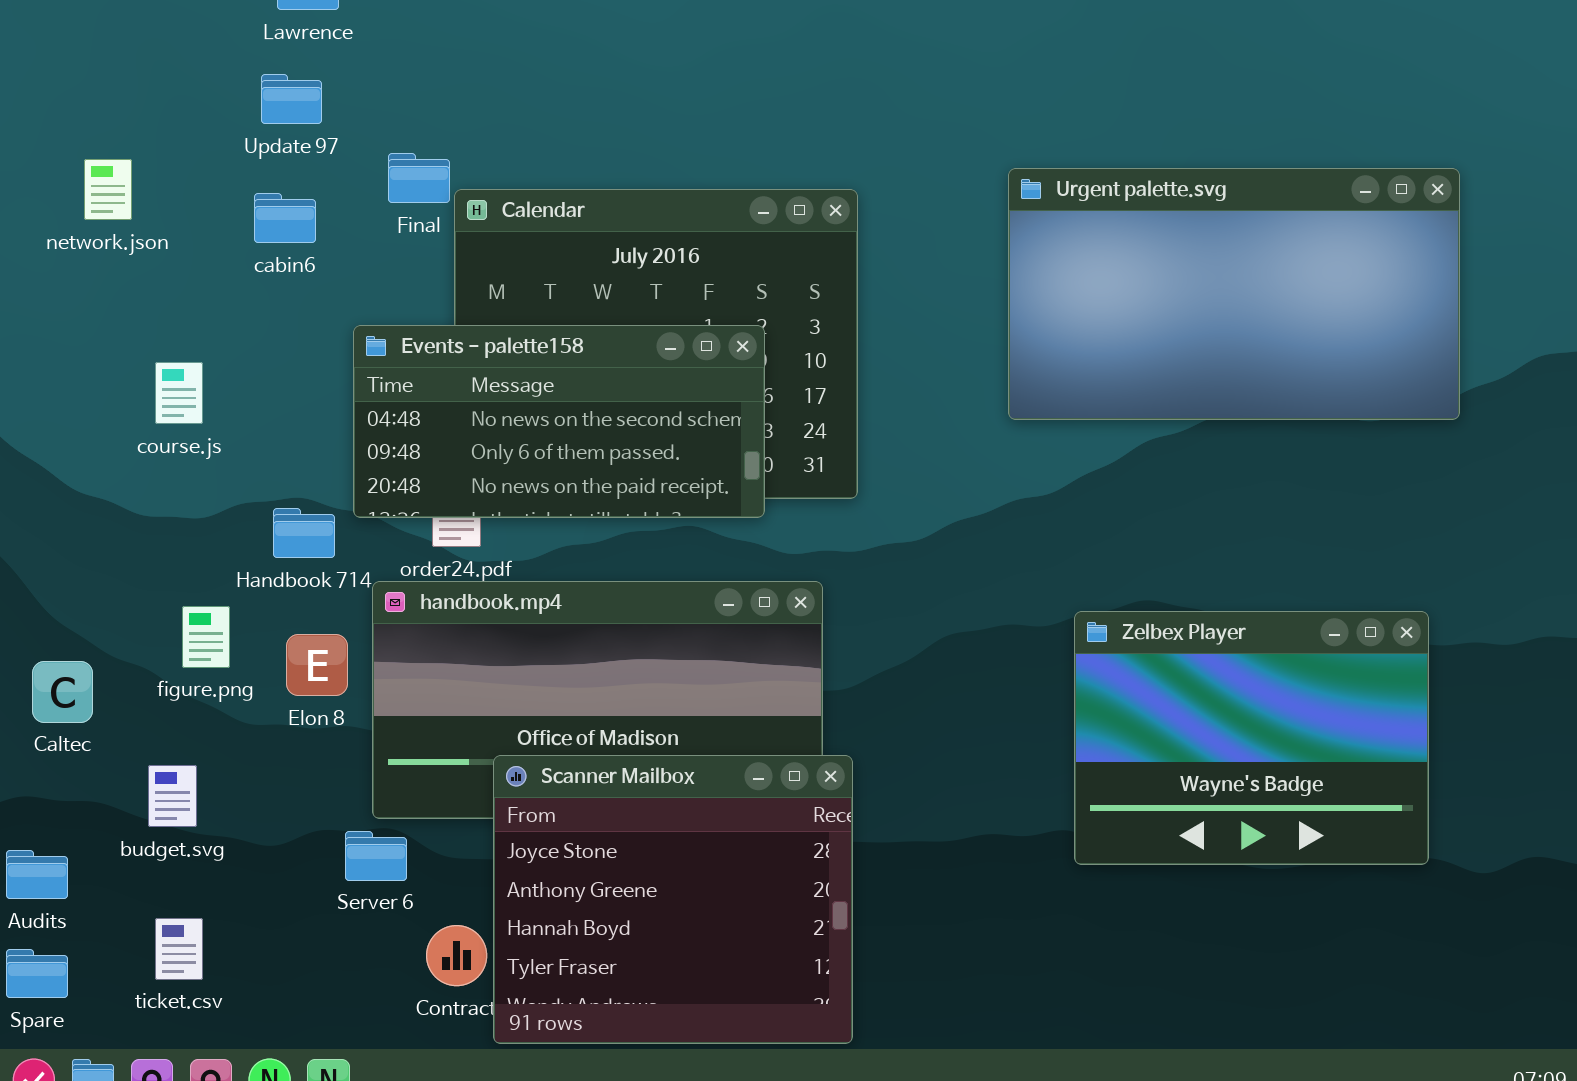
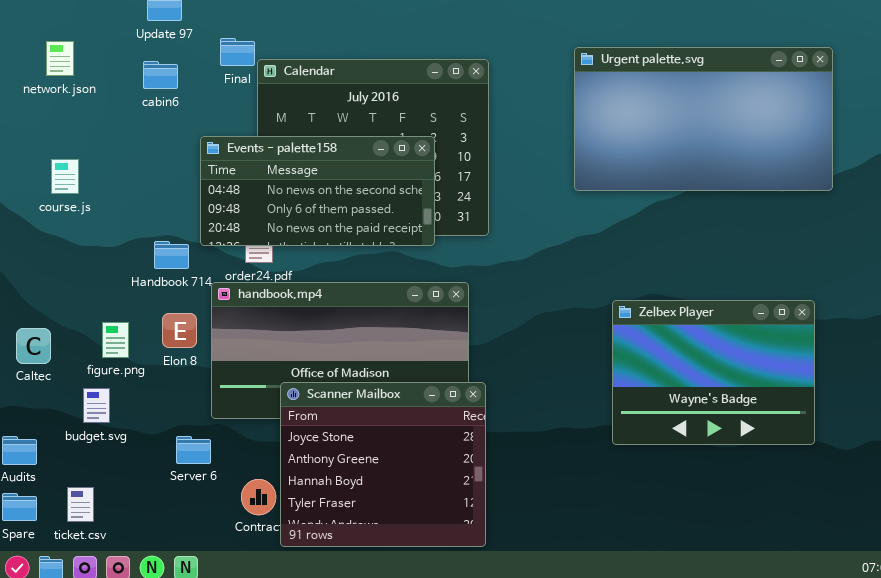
course.js: [155,362,203,424] -> [51,159,79,194], moved
figure.png: [182,606,230,668] -> [102,322,129,358], moved
Server 6: [345,831,407,881] -> [176,436,211,464], moved
ticket.csv: [155,918,203,980] -> [67,487,94,522], moved

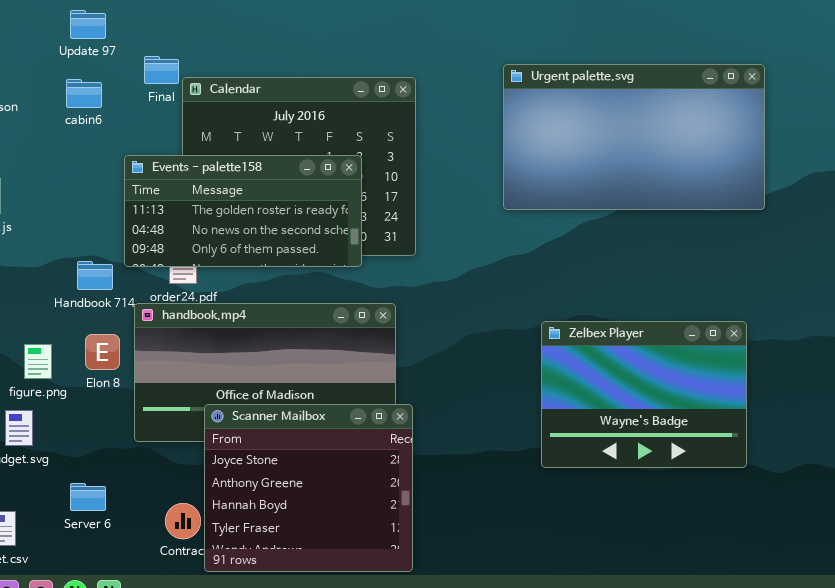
Events - palette158: [200,136,435,246] -> [124,155,362,267], scrolled up 1 row
Server 6: [176,436,211,464] -> [70,483,106,511], moved

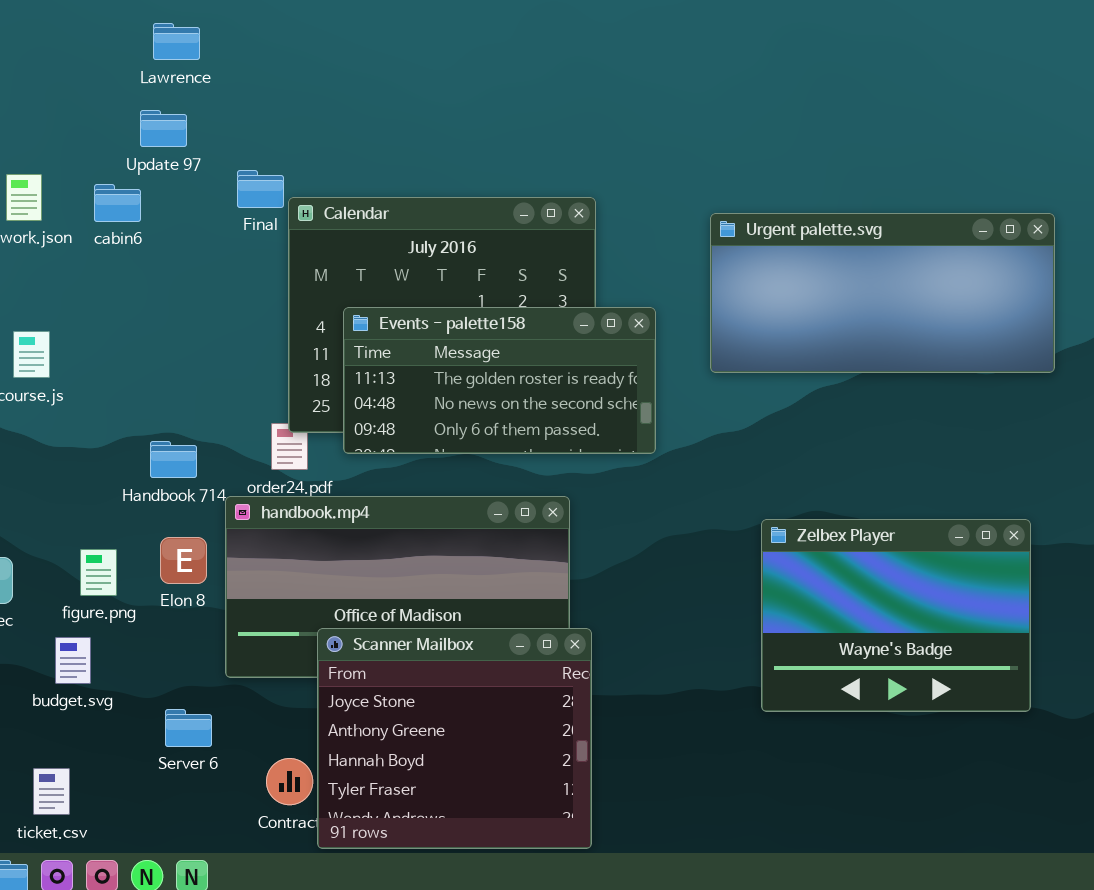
Urgent palette.svg: [503,64,765,210] -> [710,213,1055,373], resized
cabin6: [66,79,102,108] -> [94,184,141,222], moved
Events - palette158: [124,155,362,267] -> [343,307,656,454], moved
Server 6: [70,483,106,511] -> [165,709,212,747], moved

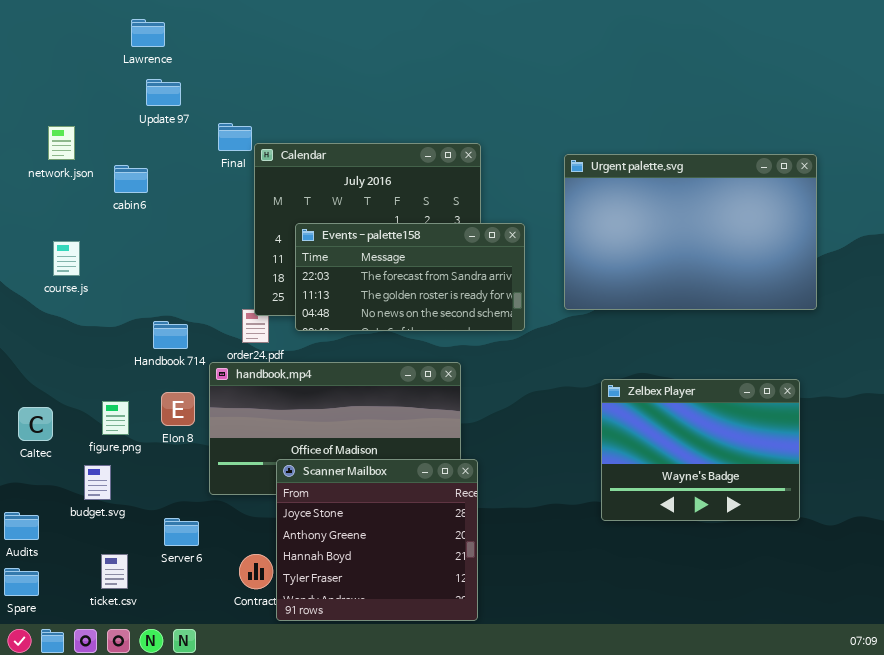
Lawrence: [153,23,200,60] -> [131,19,165,47], moved
cabin6: [94,184,141,222] -> [114,165,148,193], moved
Urgent palette.svg: [710,213,1055,373] -> [564,154,817,310], resized
Events - palette158: [343,307,656,454] -> [295,223,525,331], scrolled up 1 row
ticket.csv: [33,768,70,815] -> [101,554,128,589], moved

